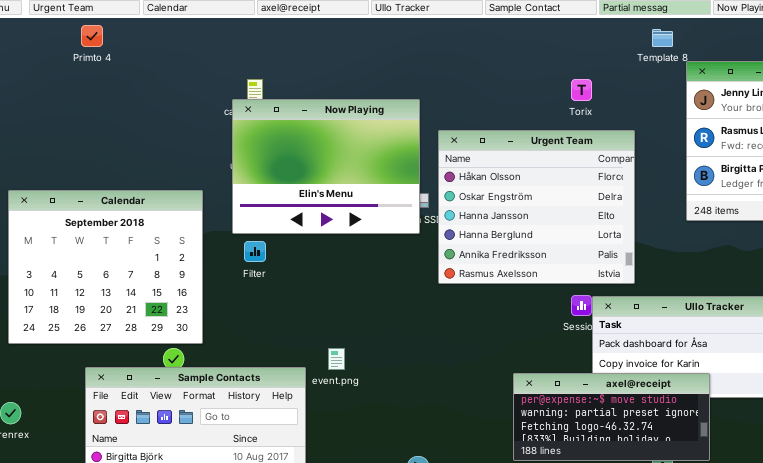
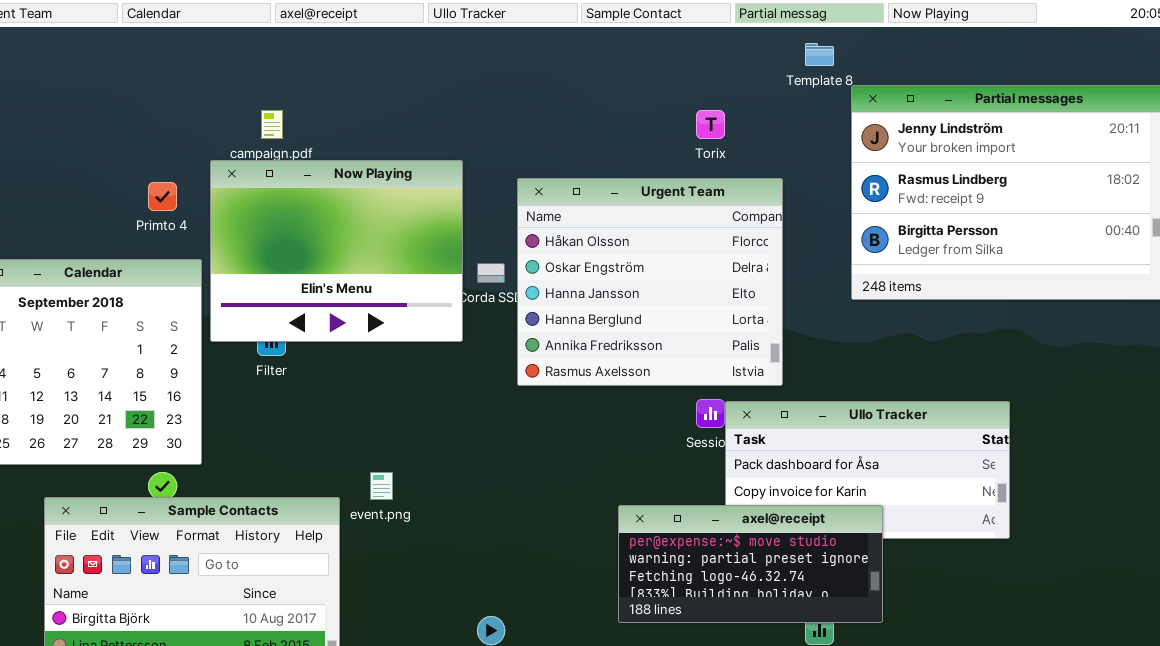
Primto 4: [81,25,103,47] -> [148,182,177,211], moved
Now Playing: [232,99,420,234] -> [210,160,463,342], moved

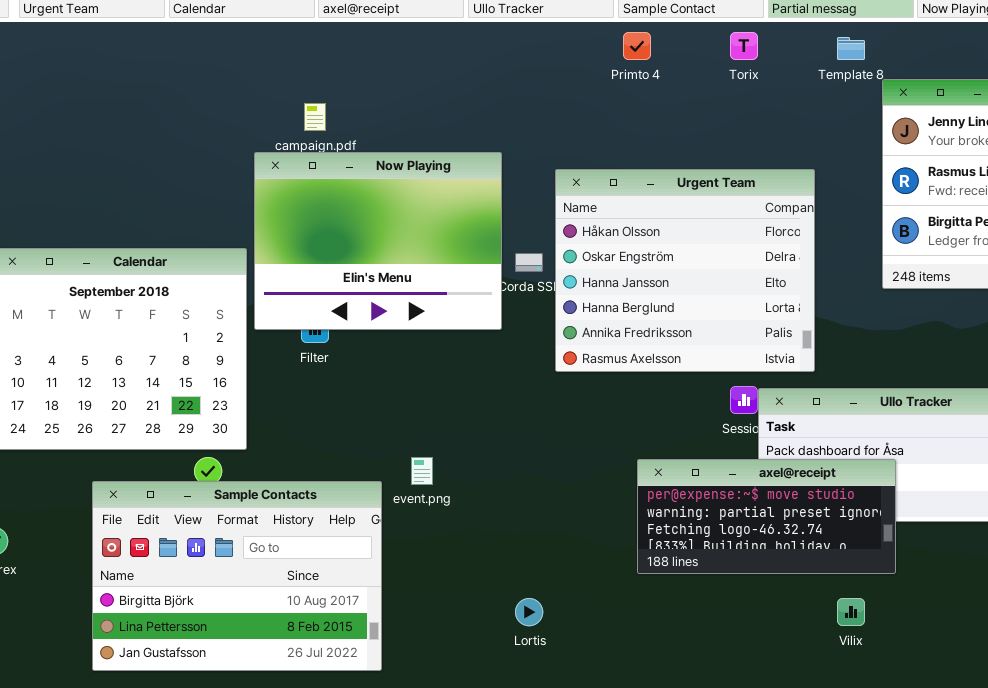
Torix: [696,110,725,139] -> [730,32,758,60], moved
Primto 4: [148,182,177,211] -> [623,32,651,60], moved
axel@receipt: [618,505,883,623] -> [637,459,896,574], moved

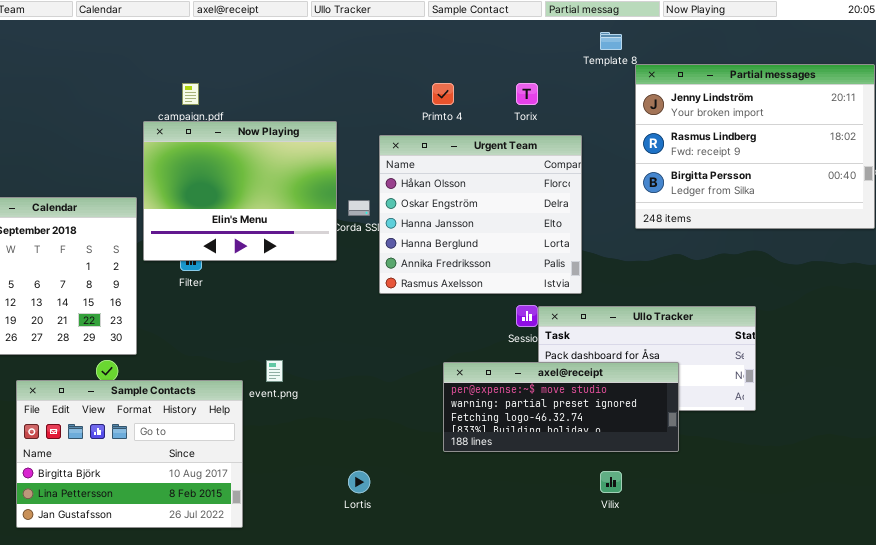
Primto 4: [623,32,651,60] -> [432,83,454,105], moved
Torix: [730,32,758,60] -> [516,83,538,105], moved
axel@receipt: [637,459,896,574] -> [443,362,679,452], resized

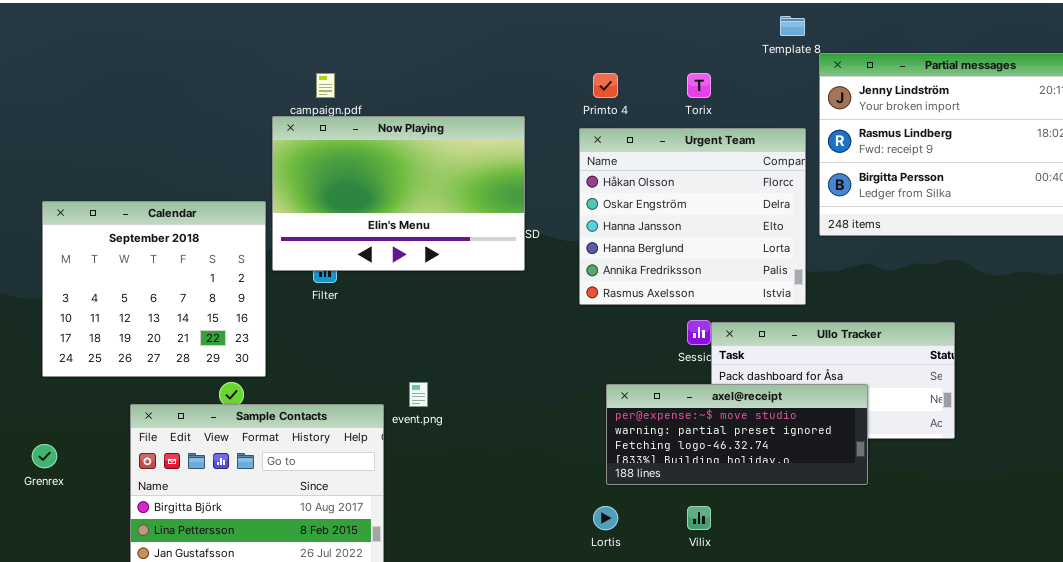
Now Playing: [143,121,337,261] -> [272,116,525,271], resized
Urgent Team: [379,135,582,294] -> [579,128,806,305], moved
Lortis: [348,471,370,493] -> [593,506,618,530], moved
Vilix: [600,471,622,493] -> [687,506,711,530], moved

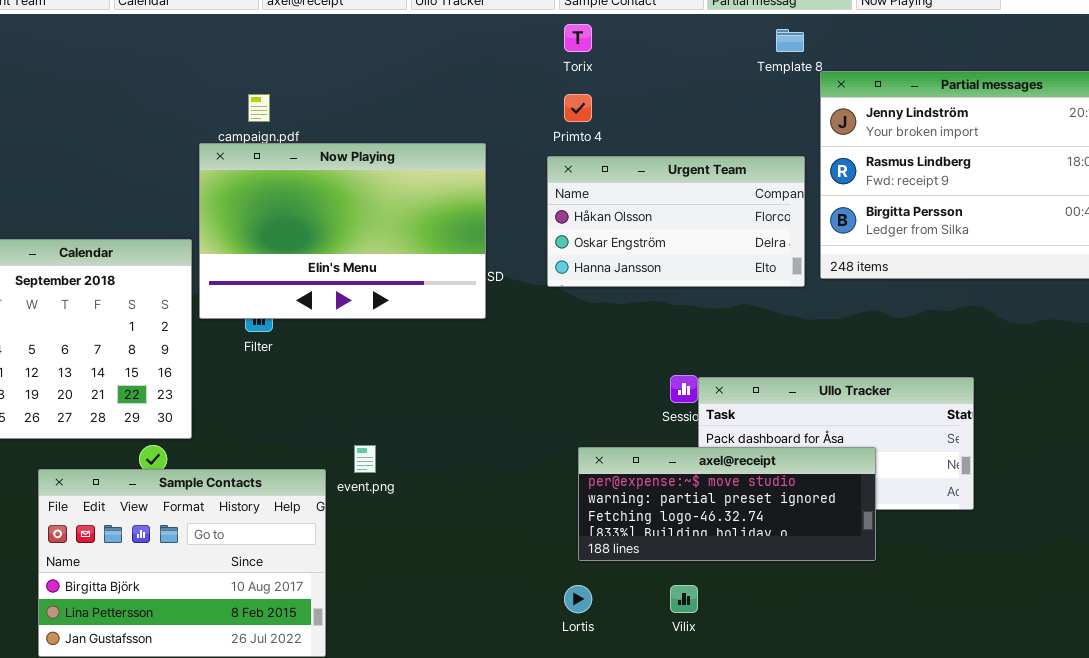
Torix: [687,73,711,98] -> [564,24,592,52], moved
Urgent Team: [579,128,806,305] -> [547,156,805,287], resized

